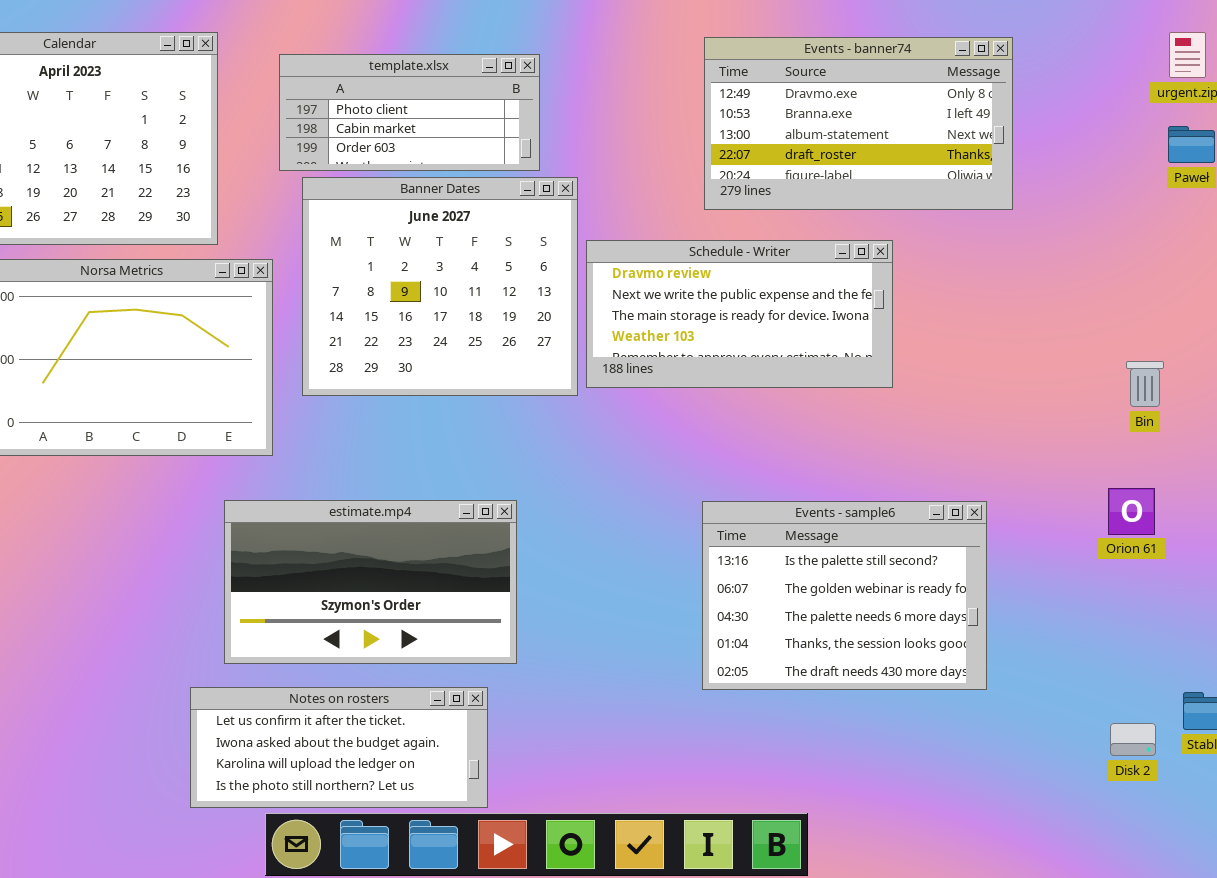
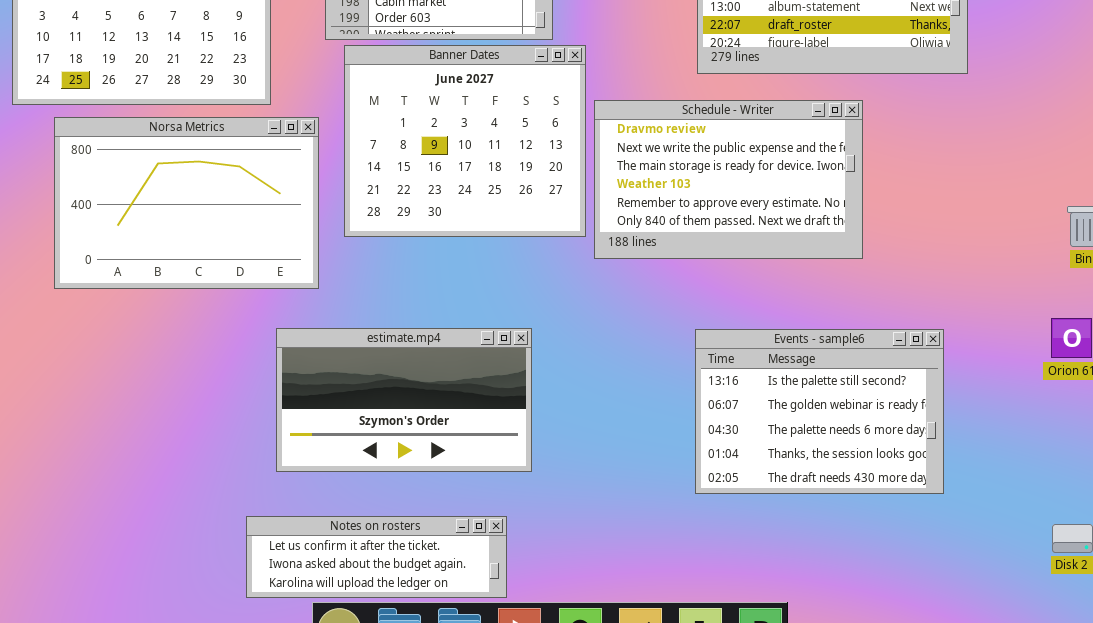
Schedule - Writer: [586,240,893,388] -> [594,100,863,259], resized
Notes on rosters: [190,687,488,808] -> [246,516,507,598], resized

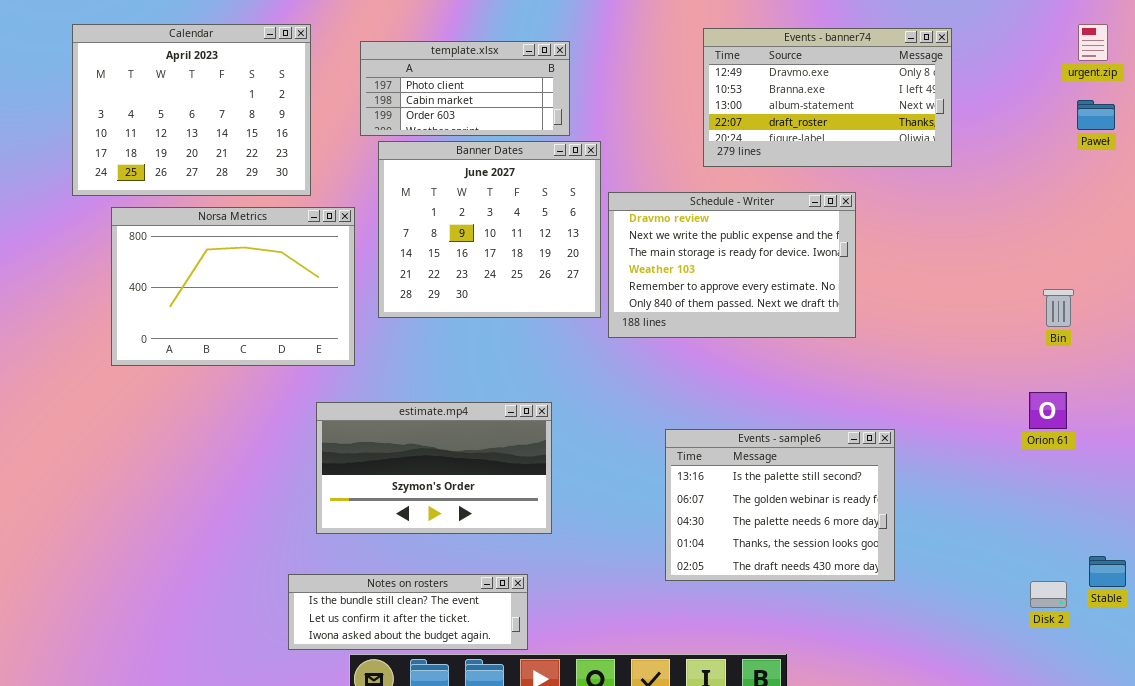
Events - sample6: [695,329,944,494] -> [665,429,895,581], moved
Notes on rosters: [246,516,507,598] -> [288,574,528,650], scrolled up 1 row

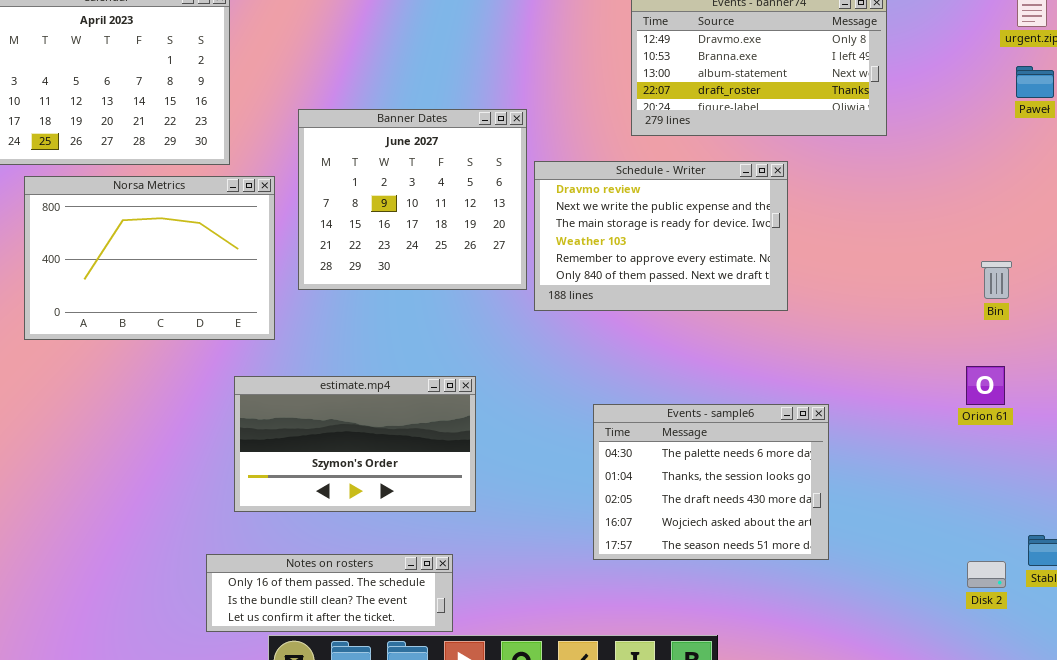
template.xlsx: [360,41,570,136] -> none, closed
Events - sample6: [665,429,895,581] -> [593,404,829,560], scrolled down 2 rows
Notes on rosters: [288,574,528,650] -> [206,554,453,632], scrolled up 1 row

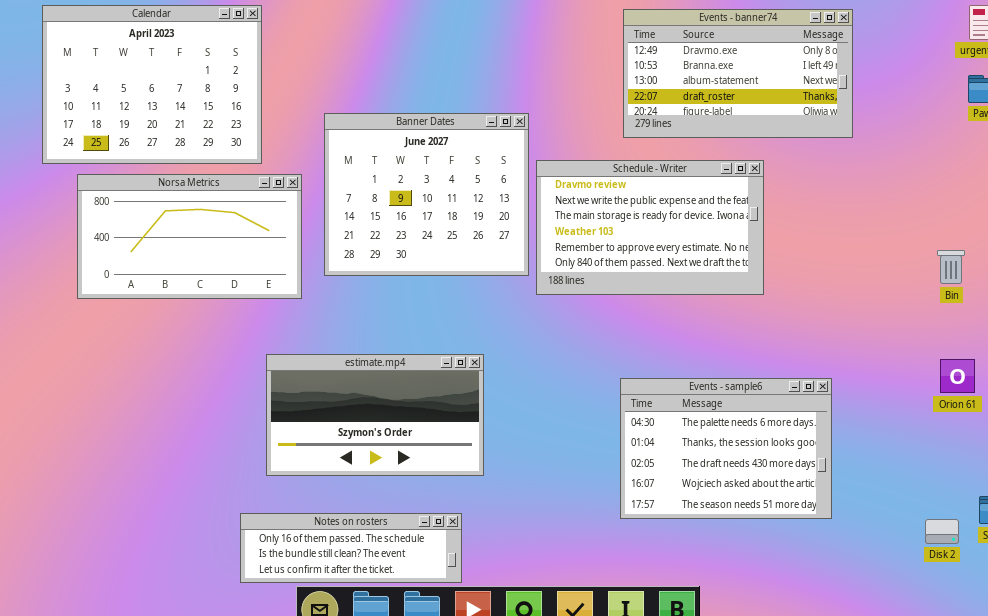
Norsa Metrics: [24,176,275,340] -> [77,174,302,299], resized
Orion 61: [966,366,1005,405] -> [940,359,975,393], moved
Events - sample6: [593,404,829,560] -> [620,378,832,519], moved

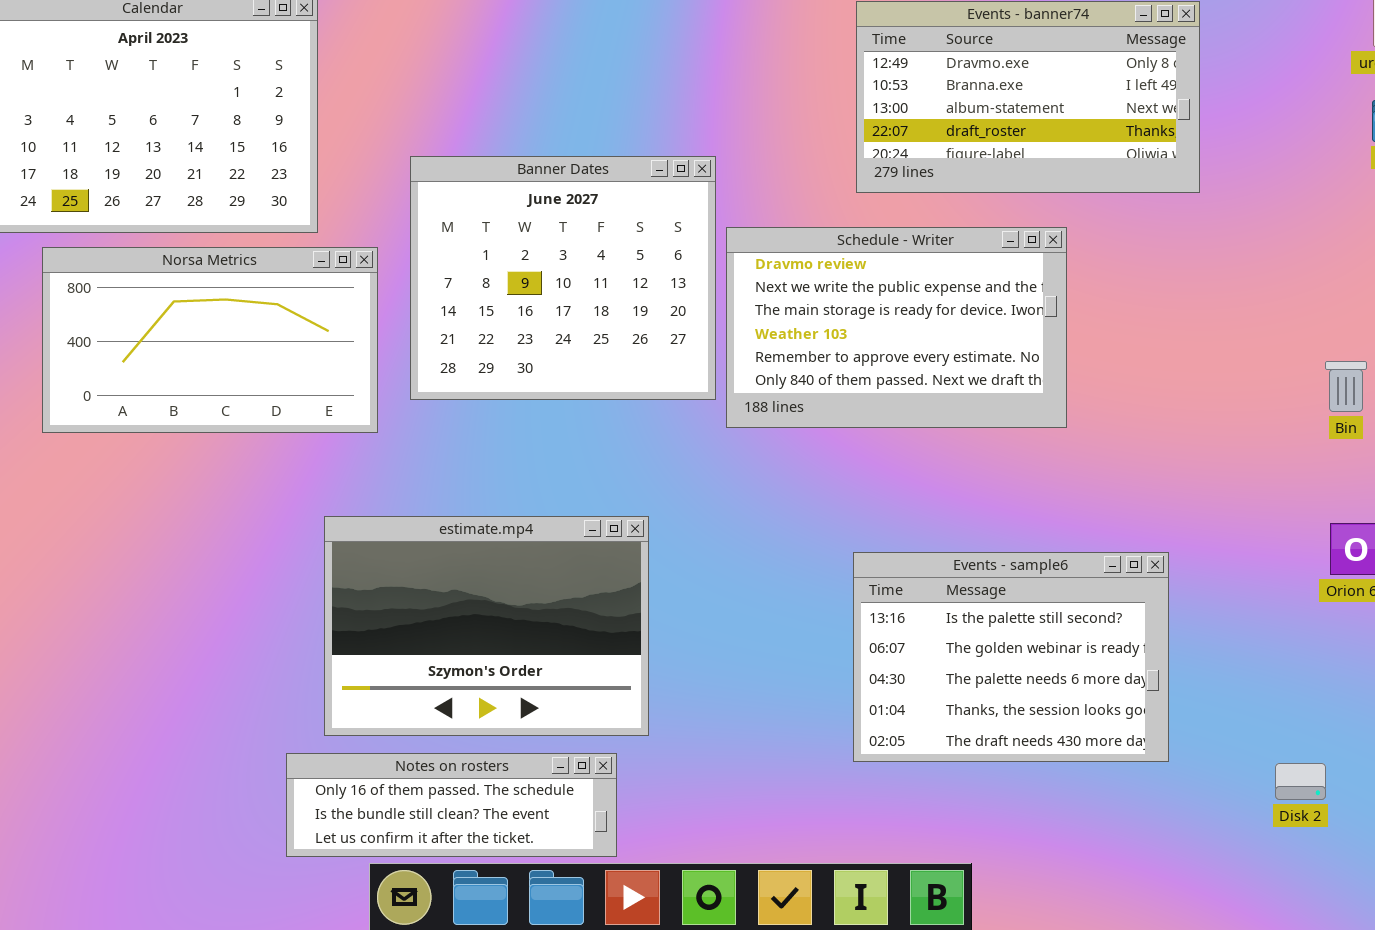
estimate.mp4: [266,354,484,476] -> [324,516,649,736], resized
Events - sample6: [620,378,832,519] -> [853,552,1169,762], scrolled up 2 rows
Disk 2: [925,519,959,544] -> [1275,763,1326,800], moved

